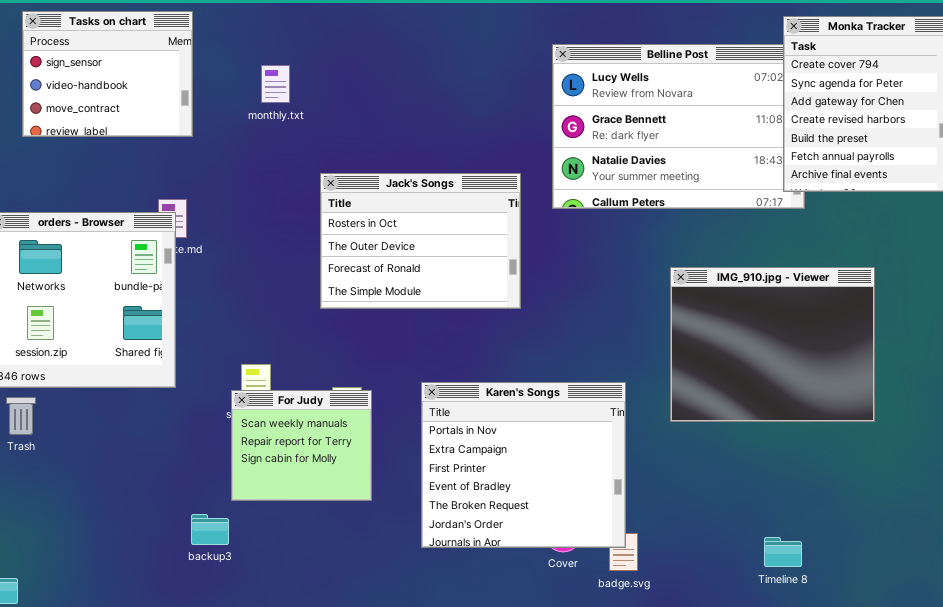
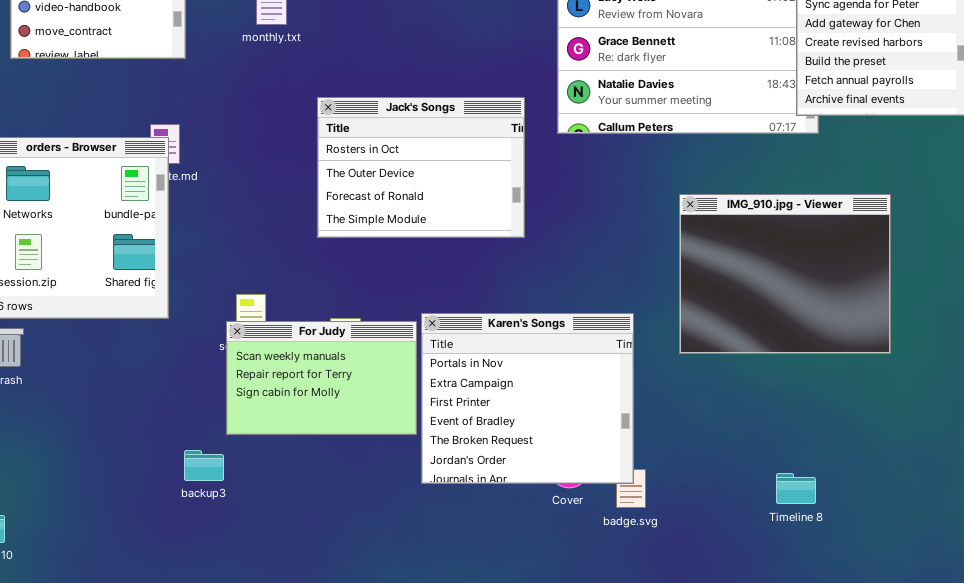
For Judy: [231,390,372,501] -> [226,321,417,435], resized

